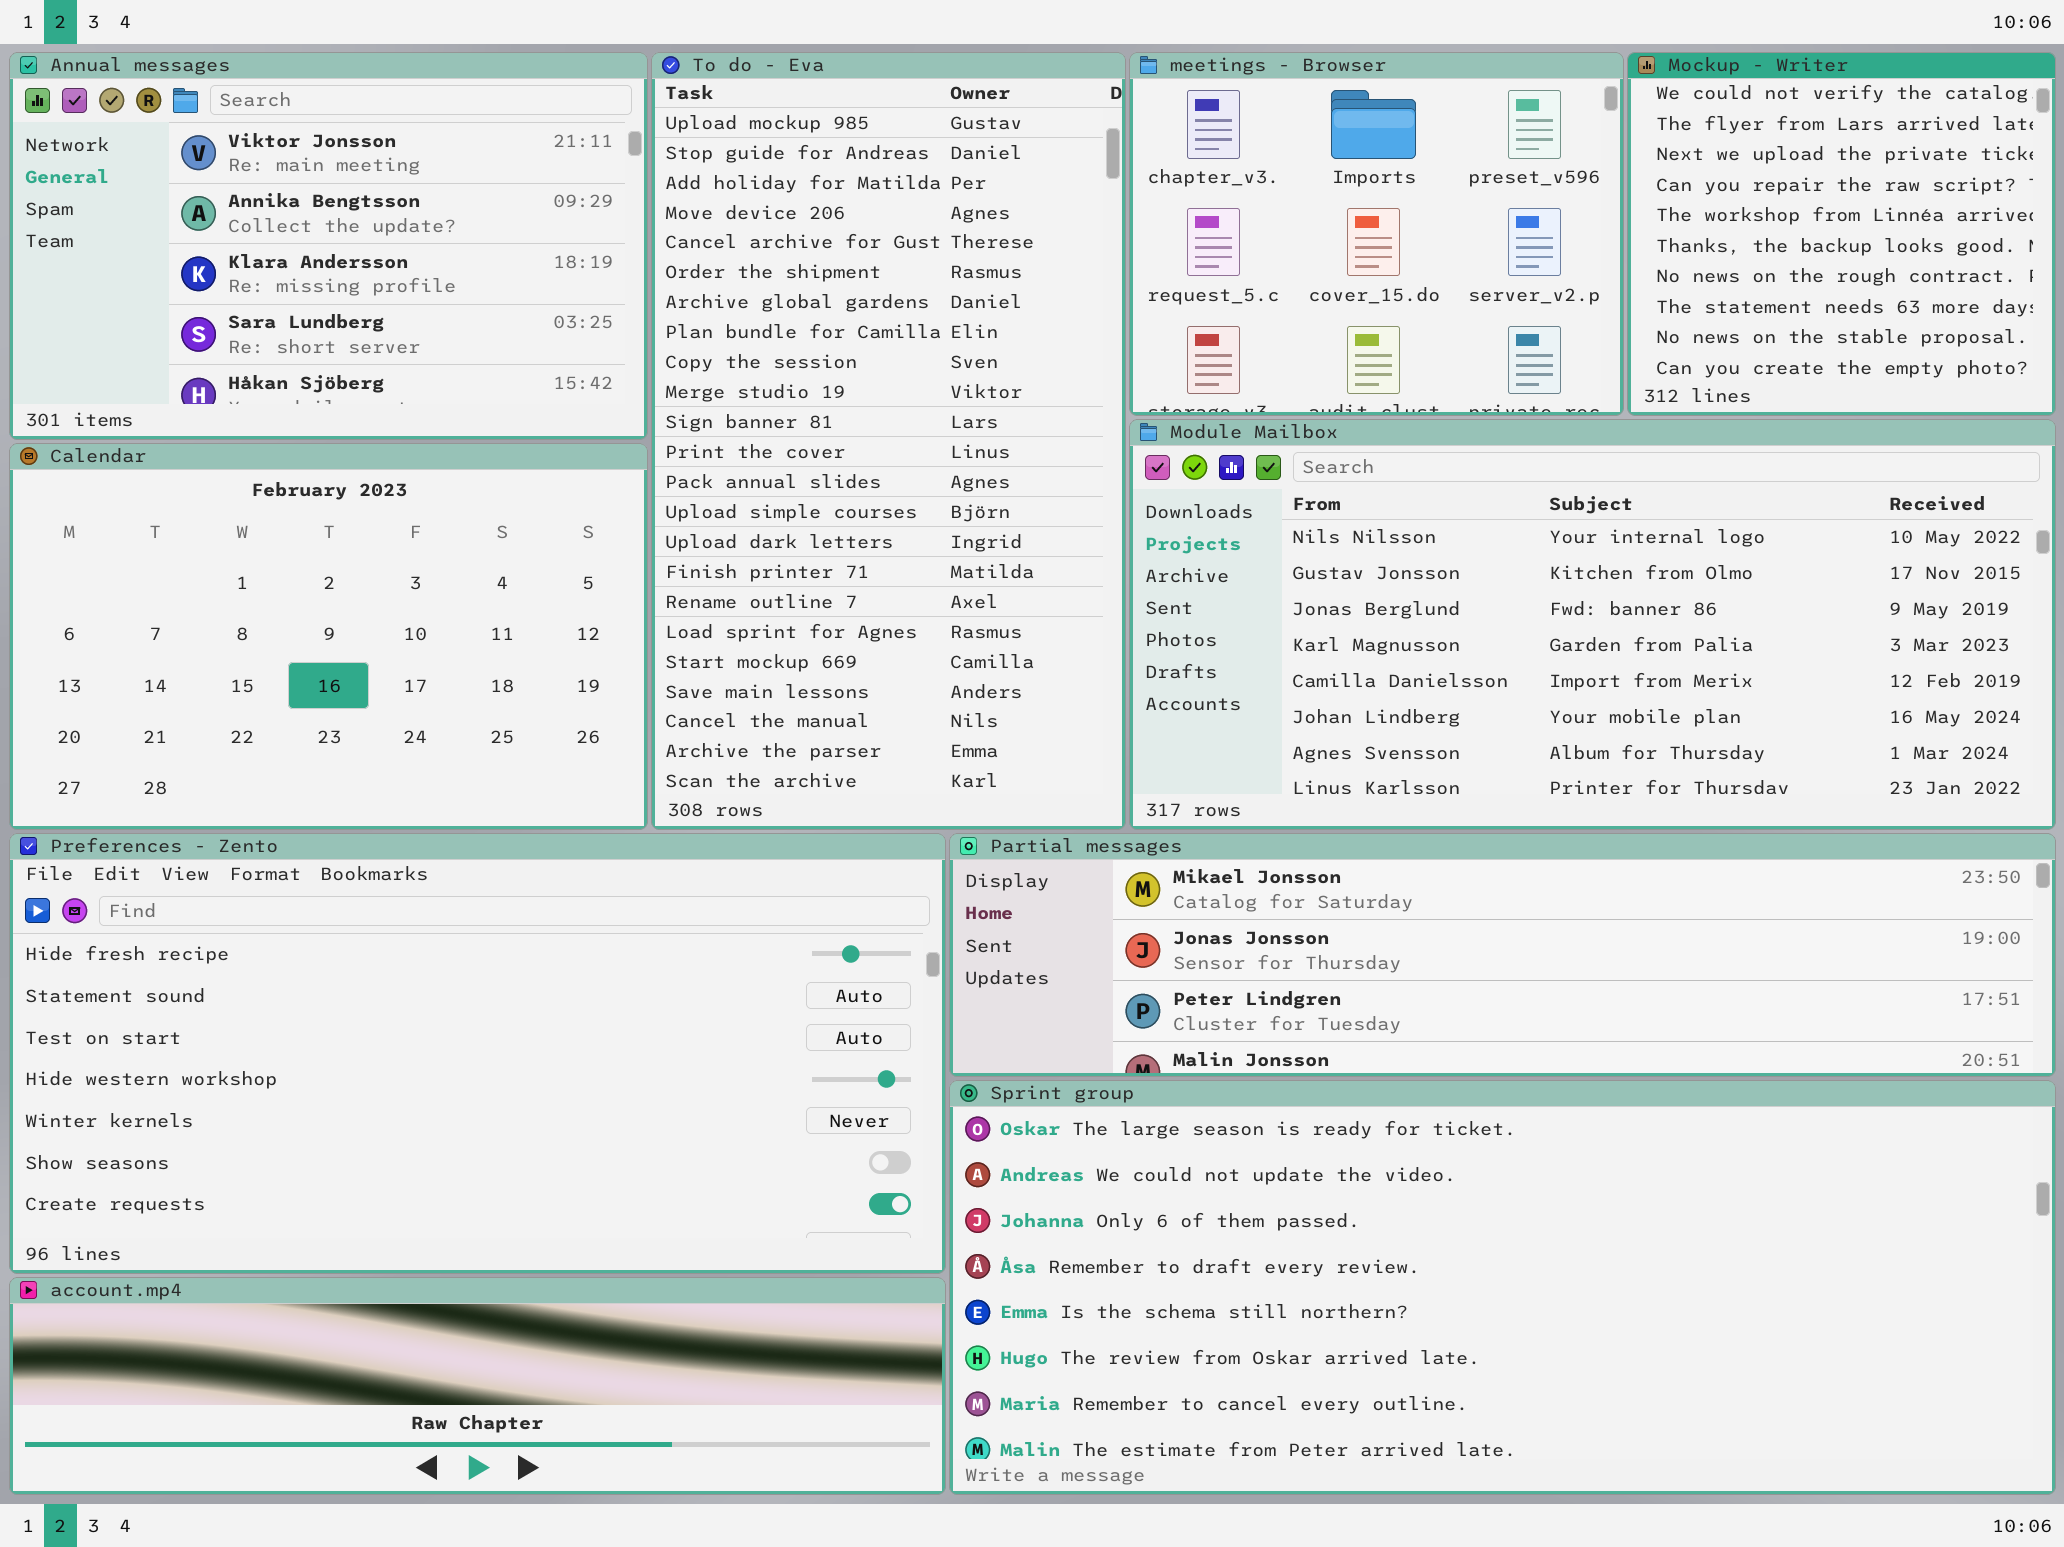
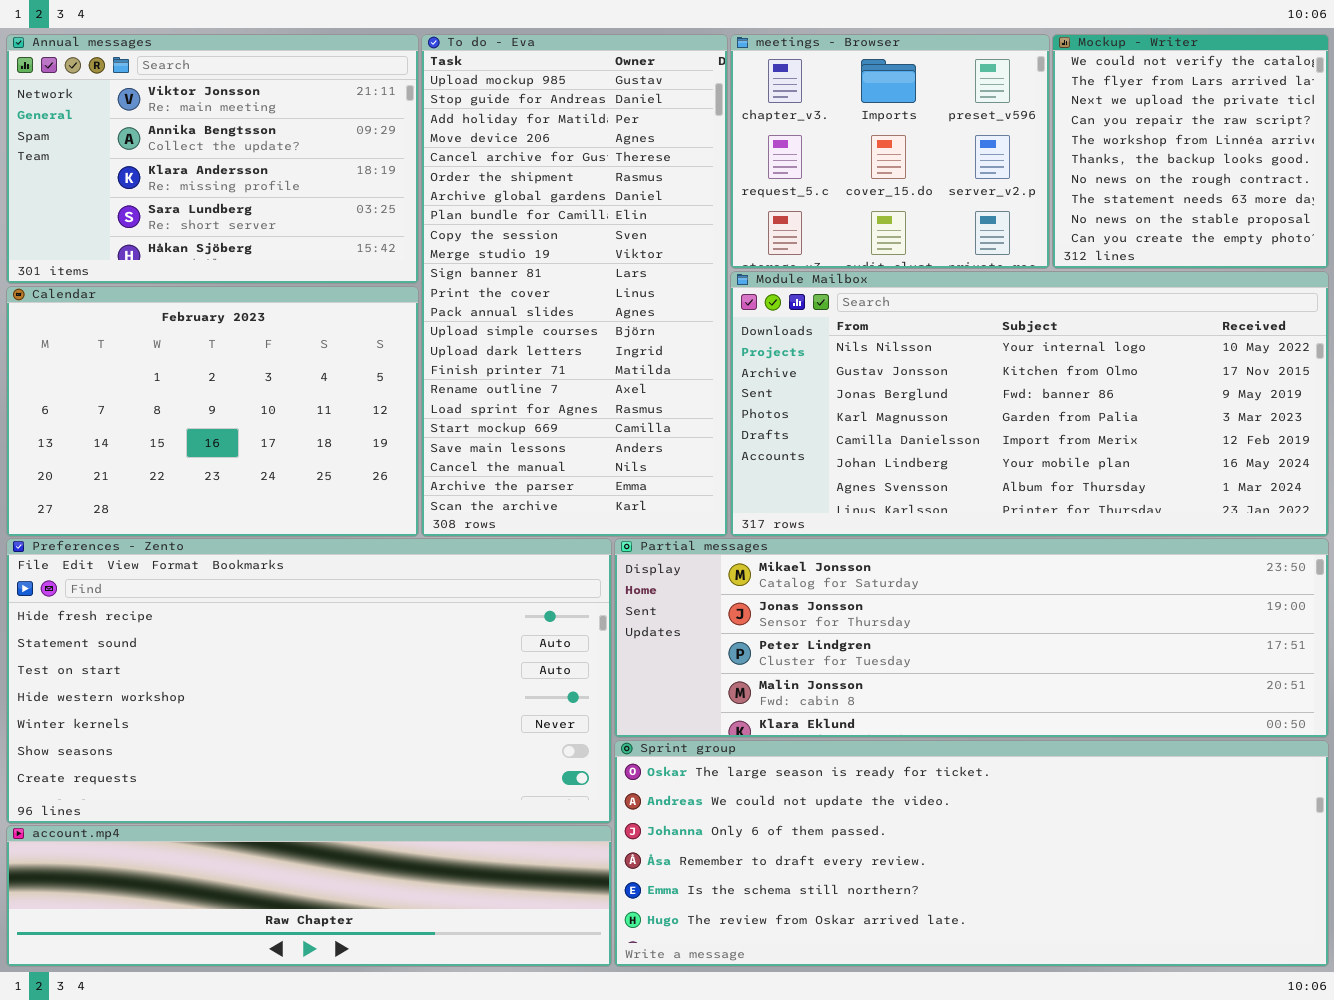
Partial messages: [949,833,2056,1077] -> [614,538,1329,738], resized
Sprint group: [949,1080,2056,1495] -> [614,740,1329,967], resized

